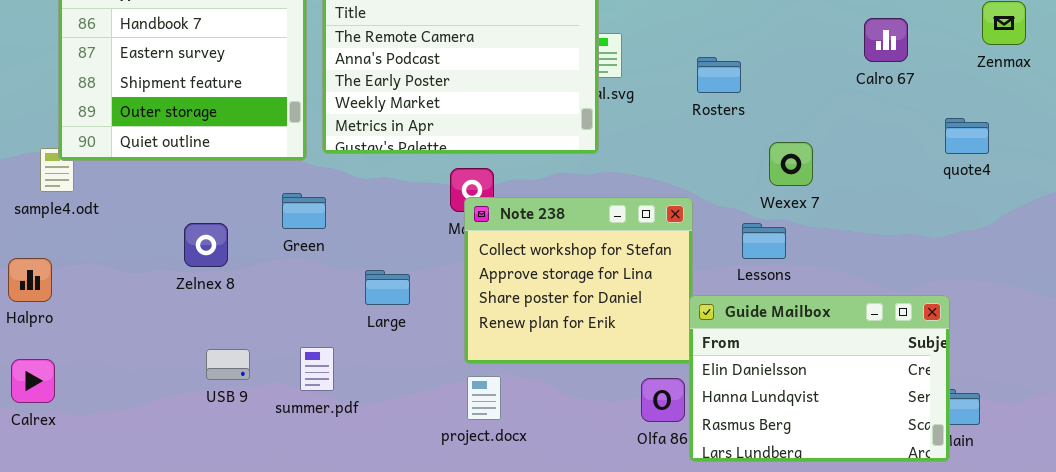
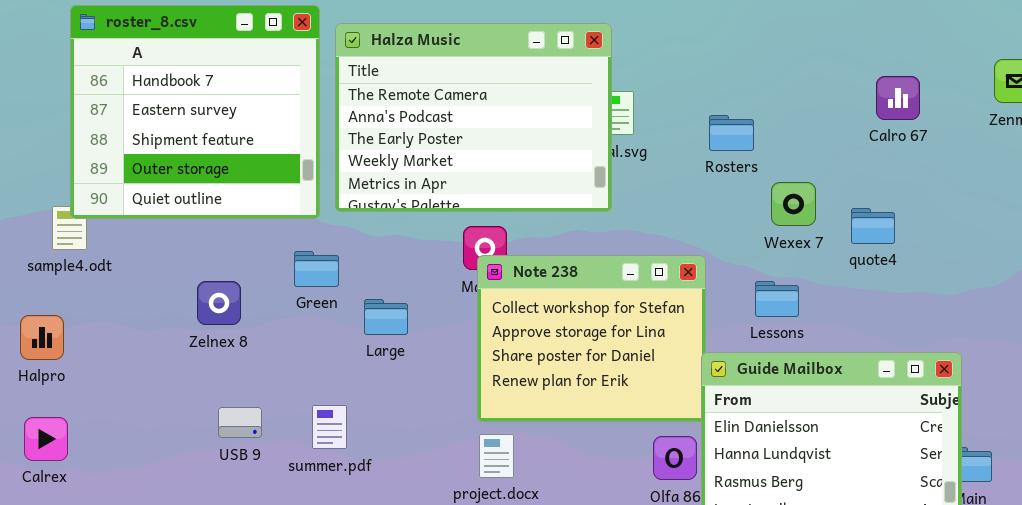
quote4: [945,118,989,154] -> [851,208,895,244], moved
Wexex 7: [769,142,813,186] -> [771,182,816,226], moved
Large: [365,270,410,305] -> [364,299,408,335], moved

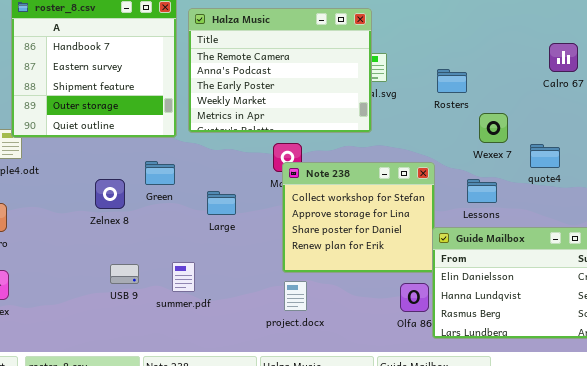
quote4: [851,208,895,244] -> [530,144,560,168], moved
Green: [294,251,339,287] -> [145,161,175,185], moved

